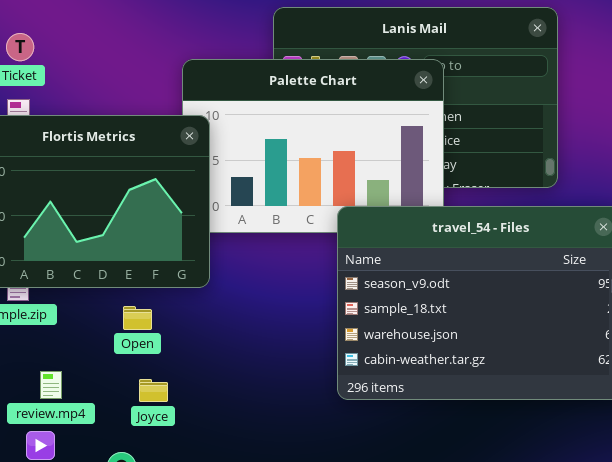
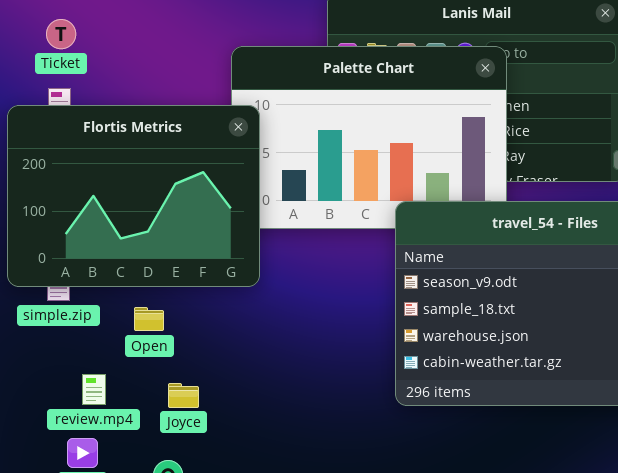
Open: [123,306,152,330] -> [134,307,164,331], moved
Joyce: [139,379,168,402] -> [168,383,199,408], moved

